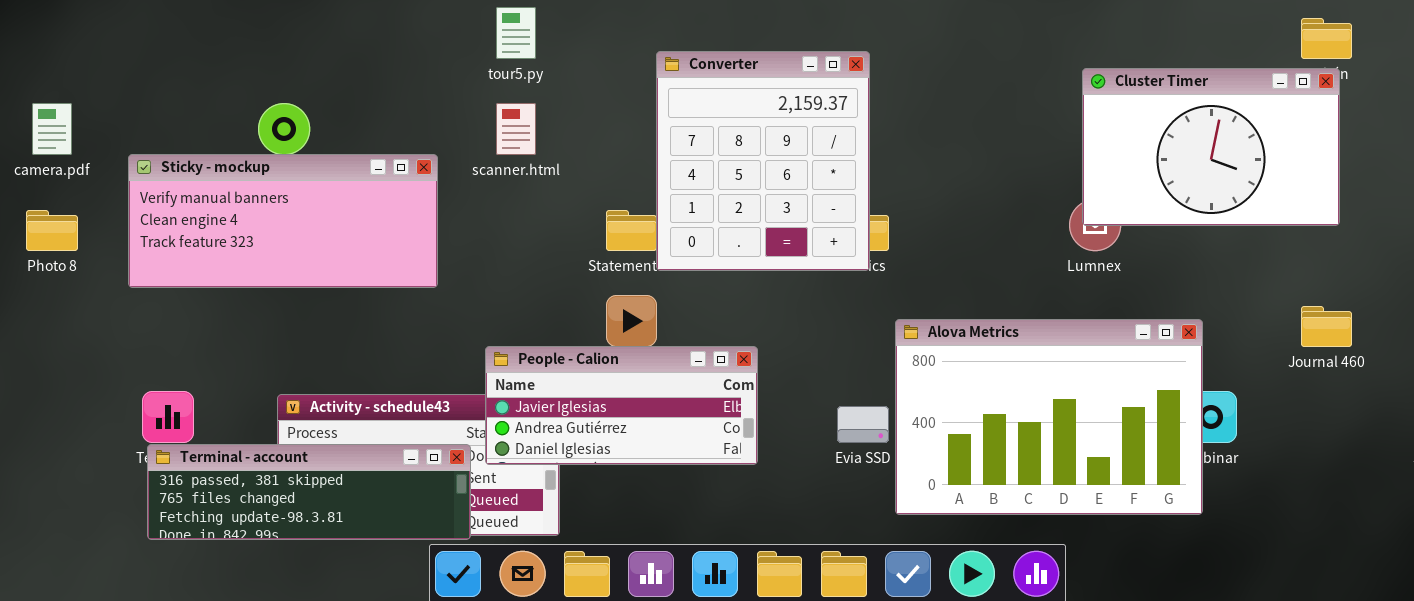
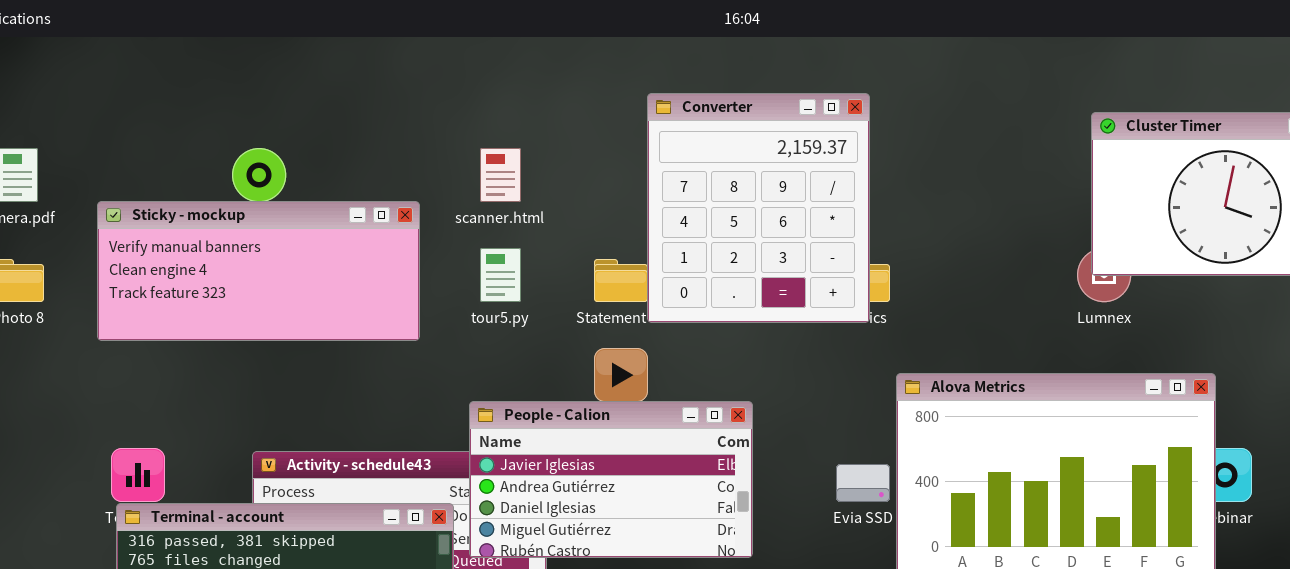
tour5.py: [496,7,536,59] -> [480,248,521,302], moved
People - Calion: [485,346,758,465] -> [469,401,753,558], resized

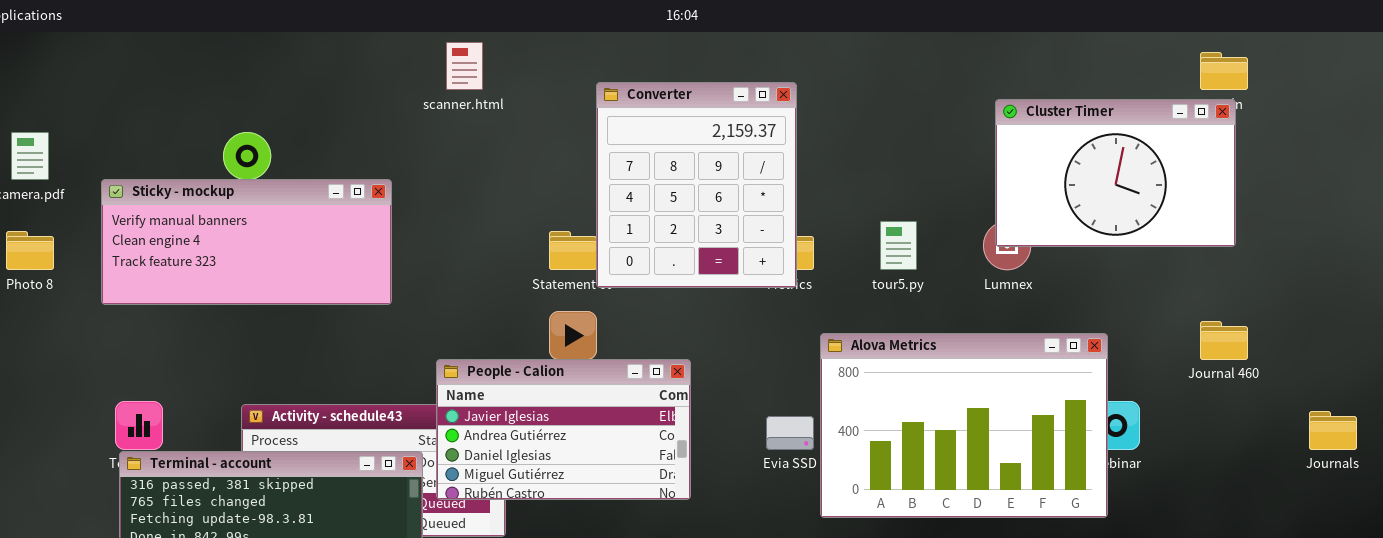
scanner.html: [480,148,521,202] -> [446,42,483,90], moved
tour5.py: [480,248,521,302] -> [880,221,917,270], moved

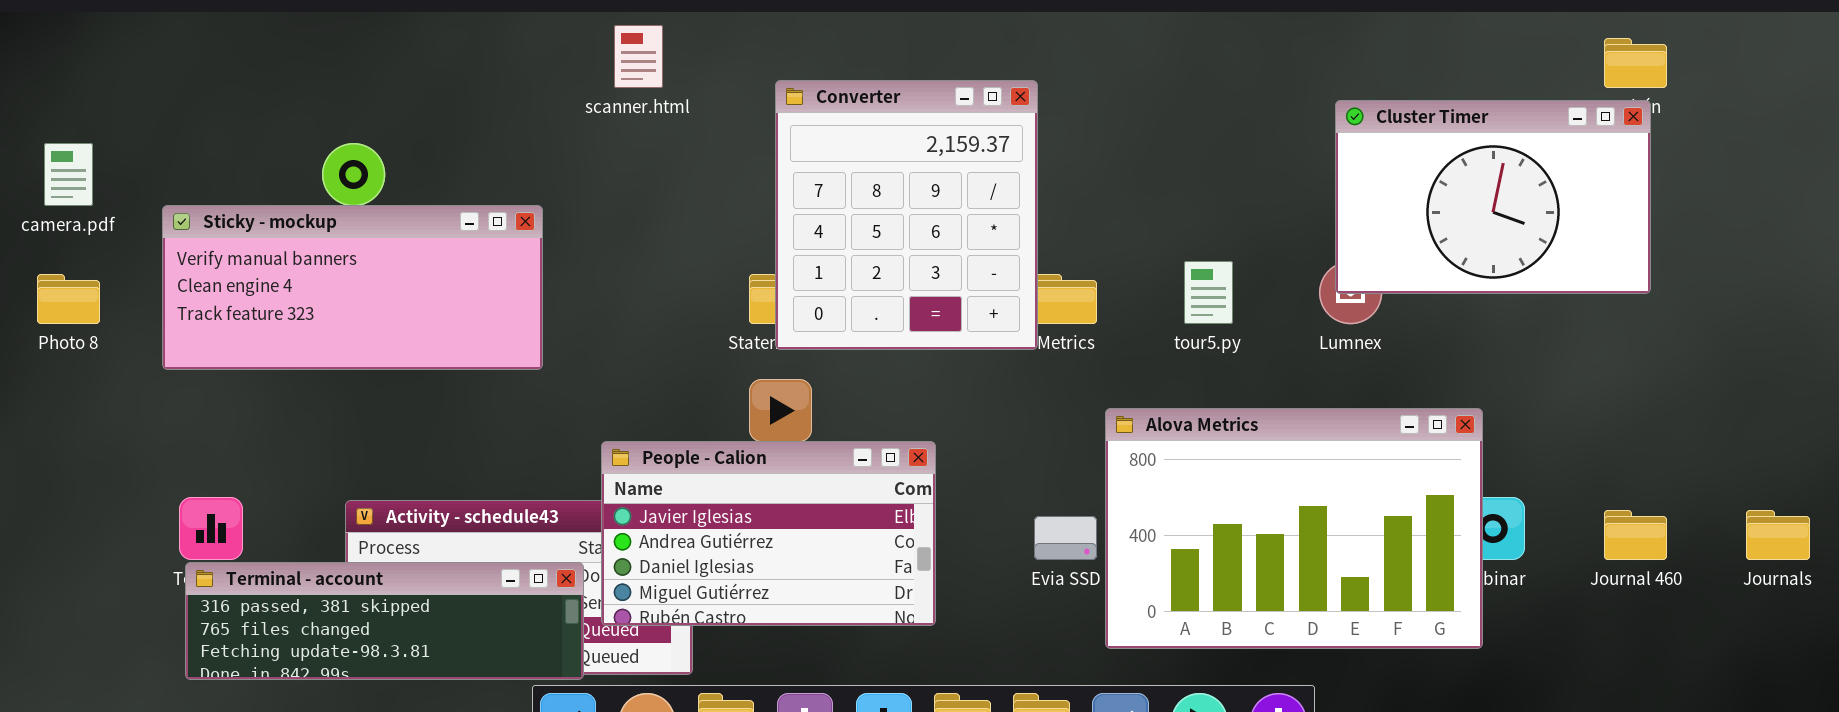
Converter: [596,82,797,288] -> [775,80,1038,350], moved
Journal 460: [1200,321,1248,360] -> [1604,510,1667,560], moved

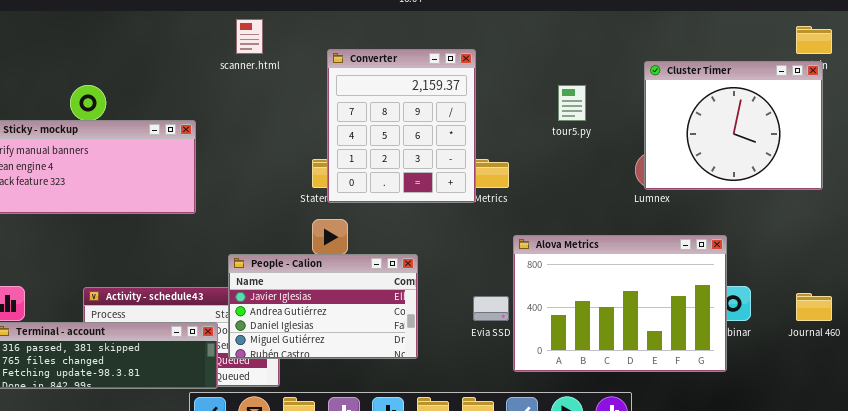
Cluster Timer: [1335,100,1651,294] -> [644,61,823,190], resized
tour5.py: [1184,261,1233,324] -> [558,85,586,121], moved

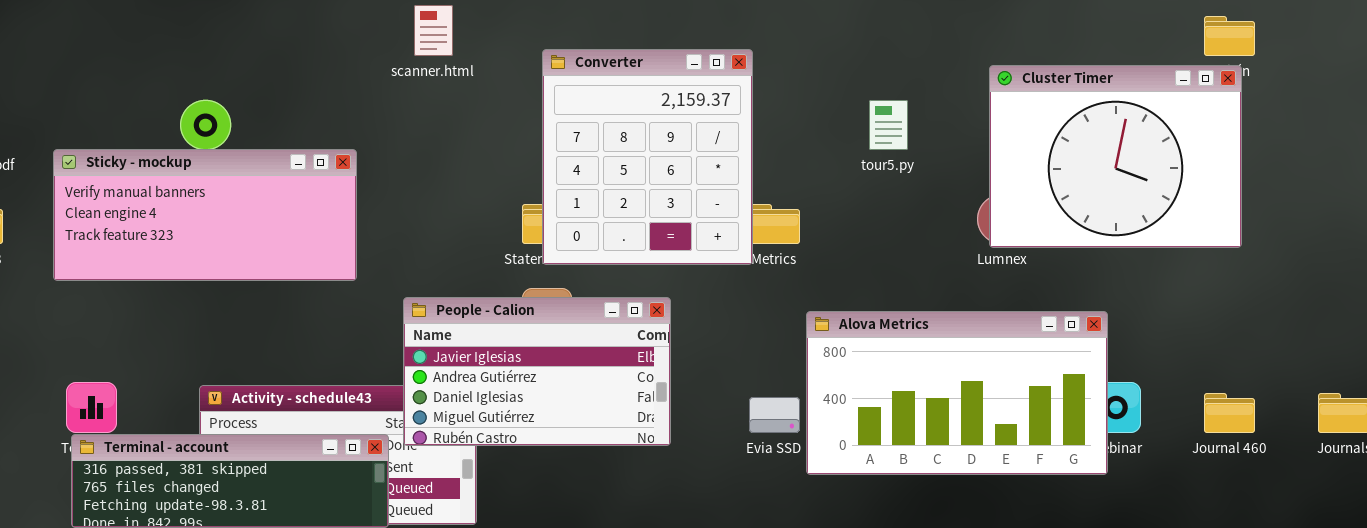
Alova Metrics: [513,235,727,372] -> [806,311,1108,475], resized
People - Calion: [228,254,418,359] -> [403,297,671,446], moved

